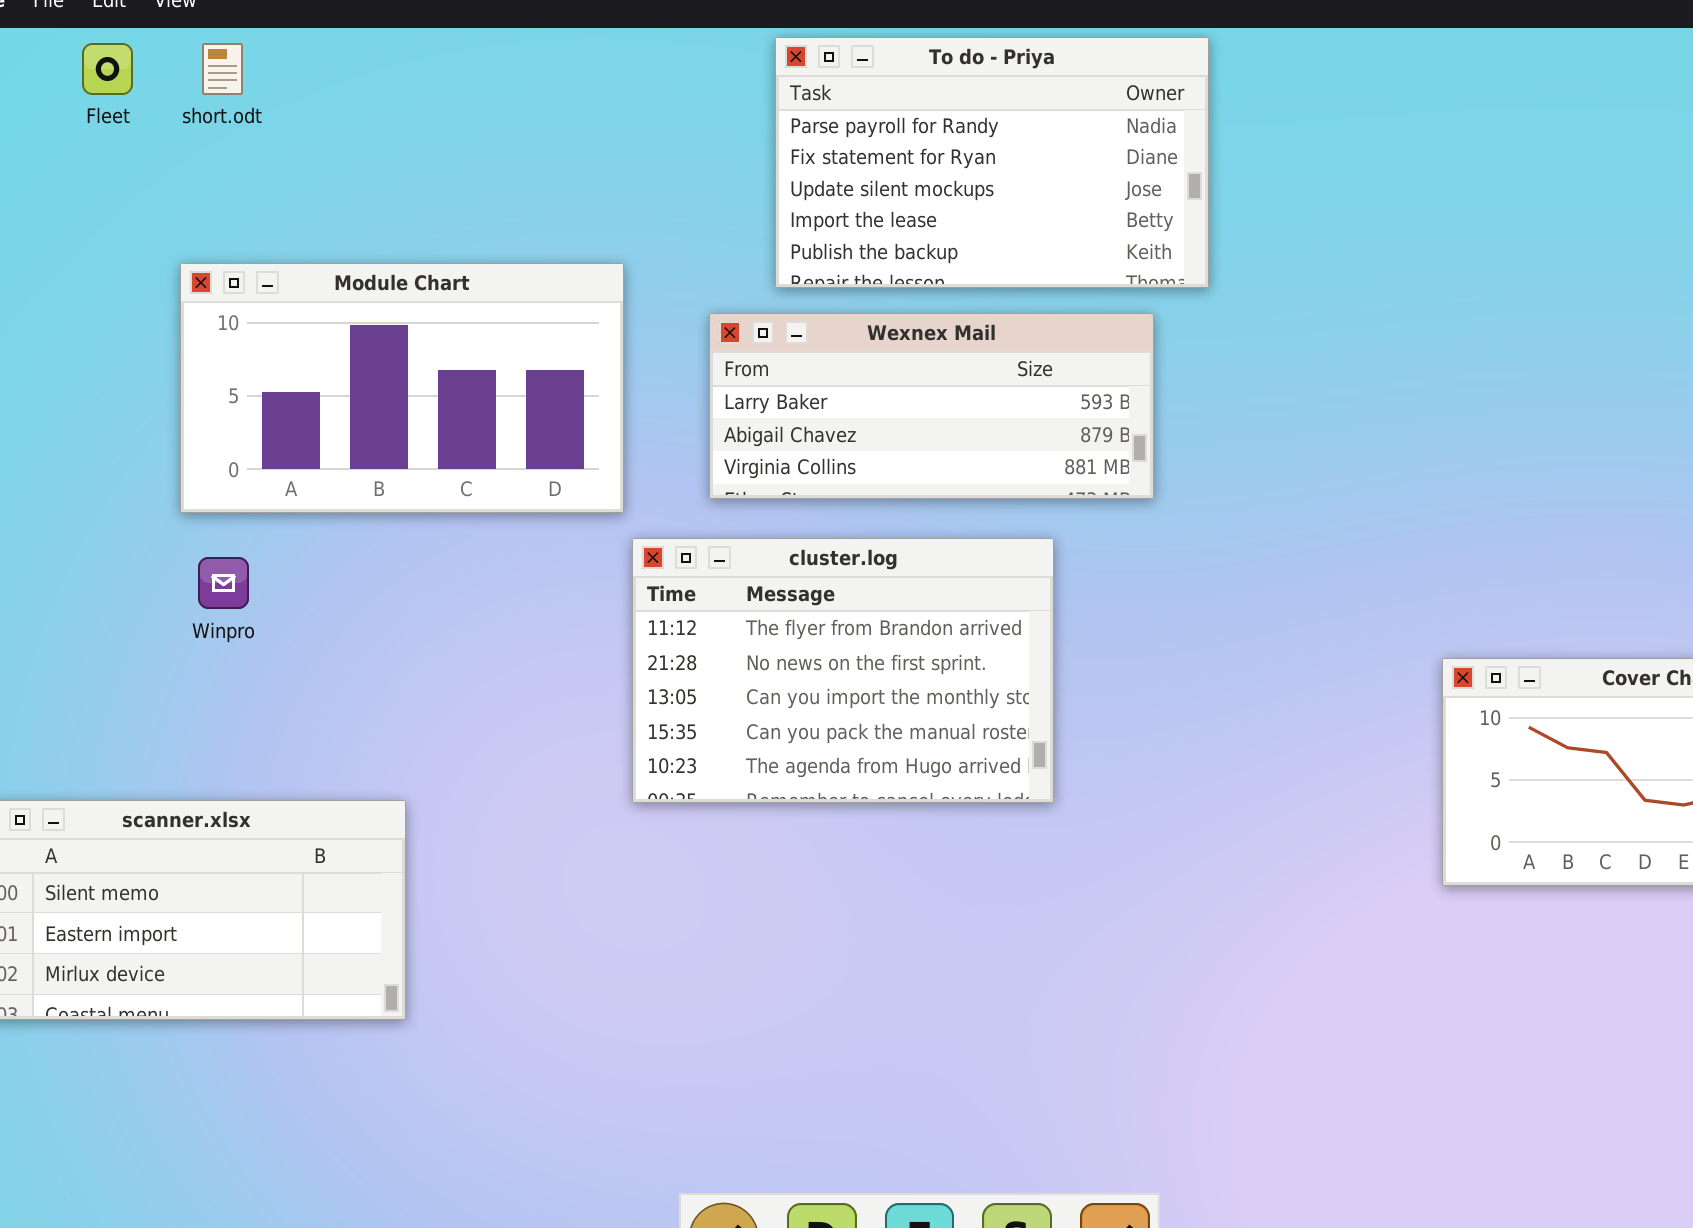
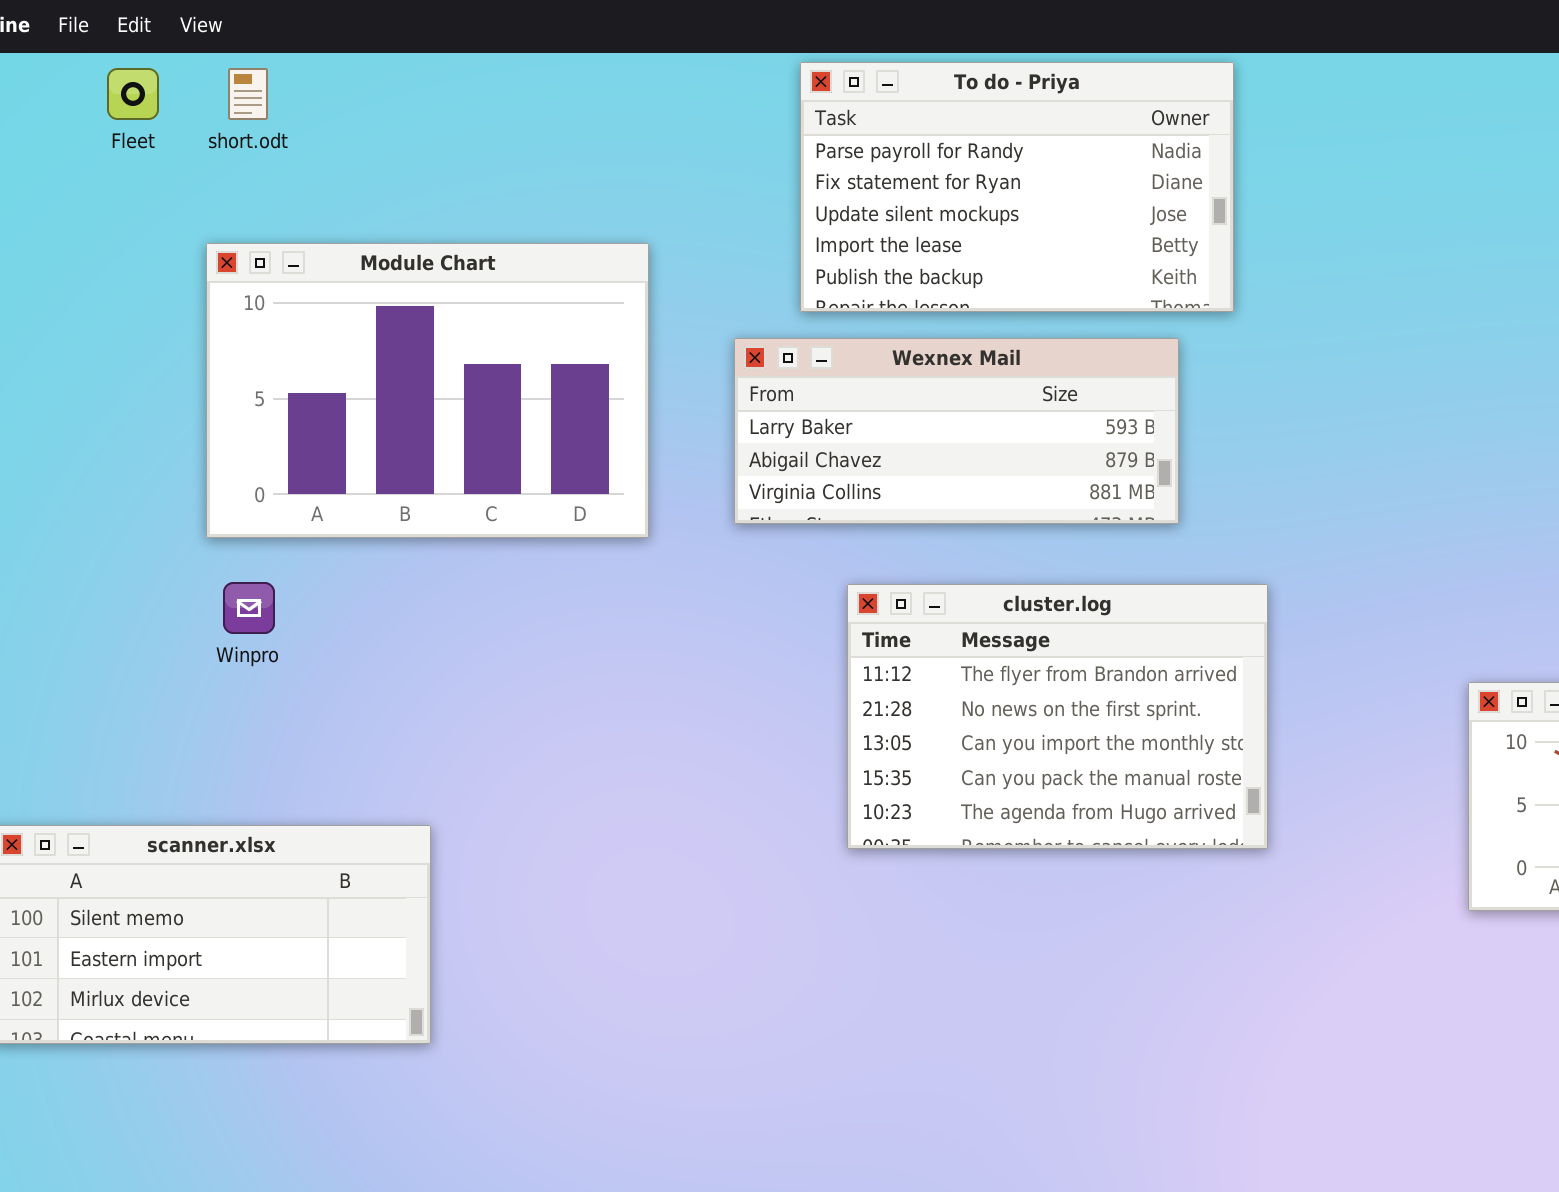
Module Chart: [180,263,624,513] -> [206,243,649,538], resized
cluster.log: [632,538,1054,803] -> [847,584,1268,849], moved

